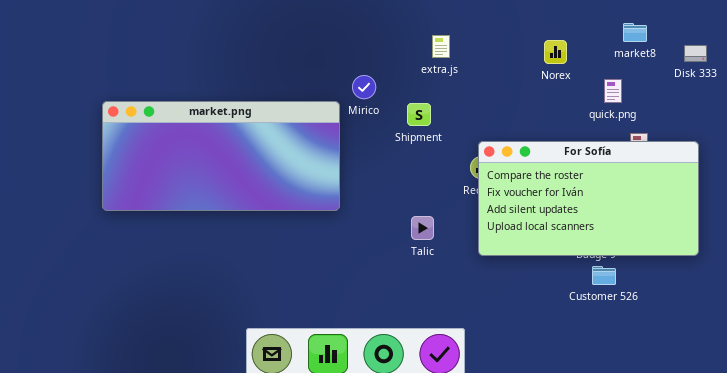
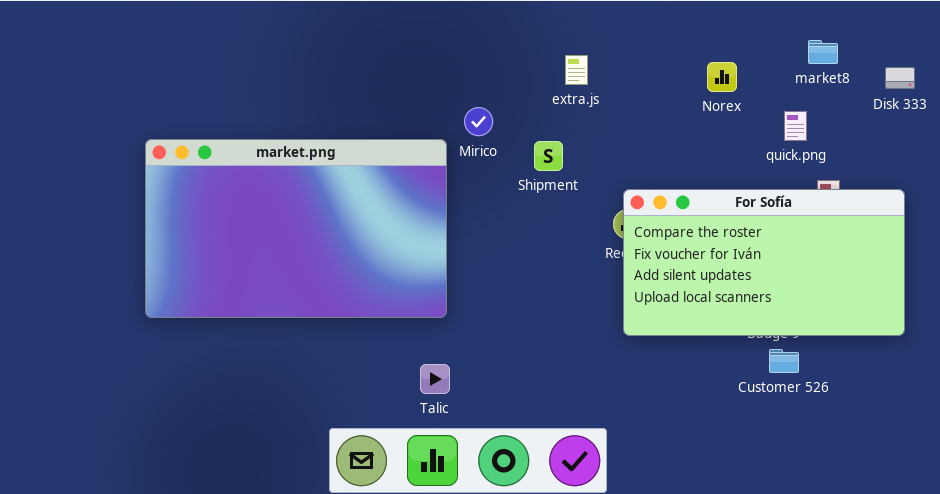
market.png: [102,101,340,211] -> [145,139,447,318], resized
Talic: [411,216,434,240] -> [420,364,450,394], moved

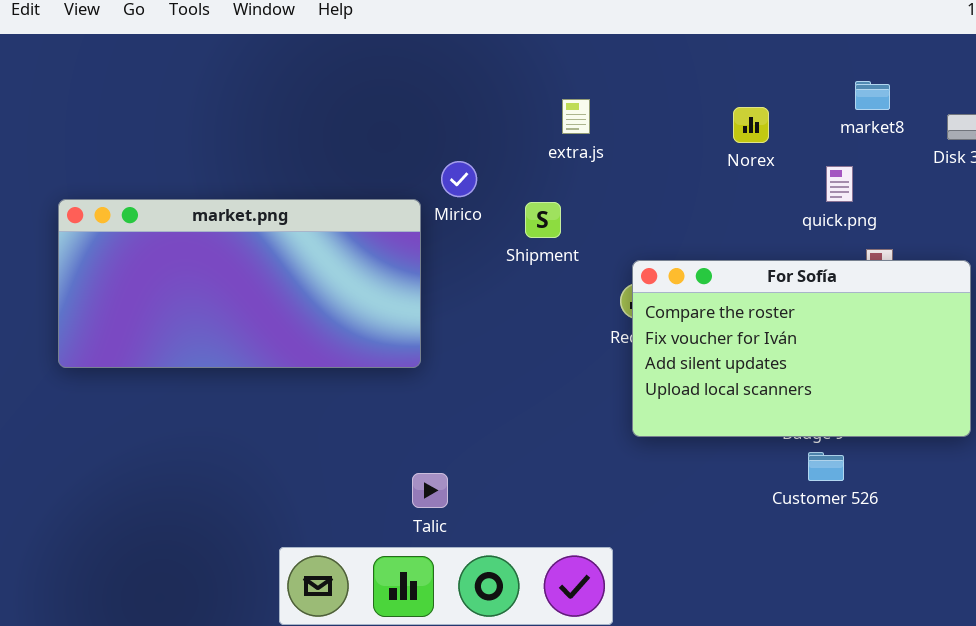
market.png: [145,139,447,318] -> [58,199,421,368], resized
Talic: [420,364,450,394] -> [412,473,448,508], moved

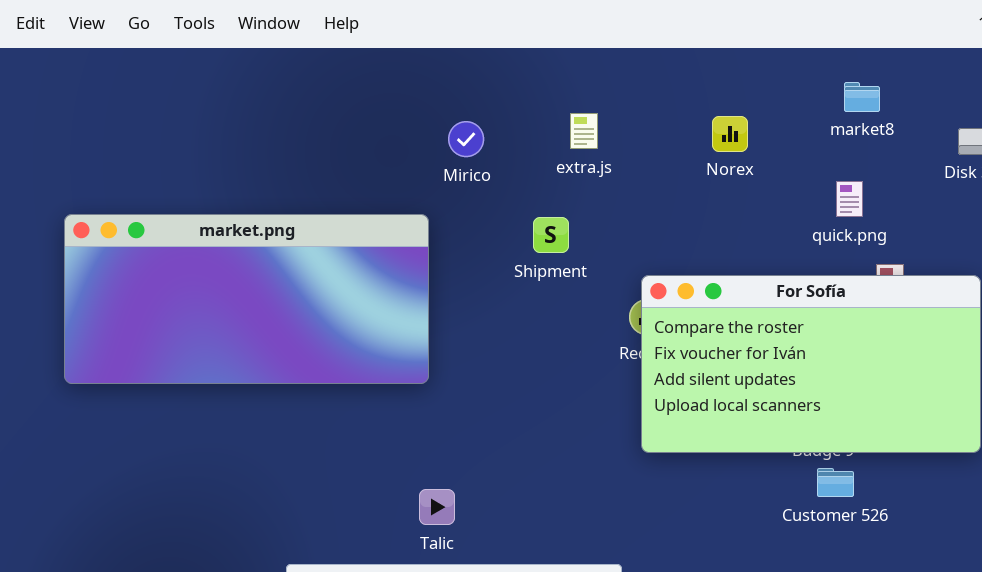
market8: [855,81,890,110] -> [844,82,880,112], moved
Norex: [733,107,769,143] -> [712,116,748,152], moved
Mirico: [441,161,477,197] -> [448,121,484,157], moved

